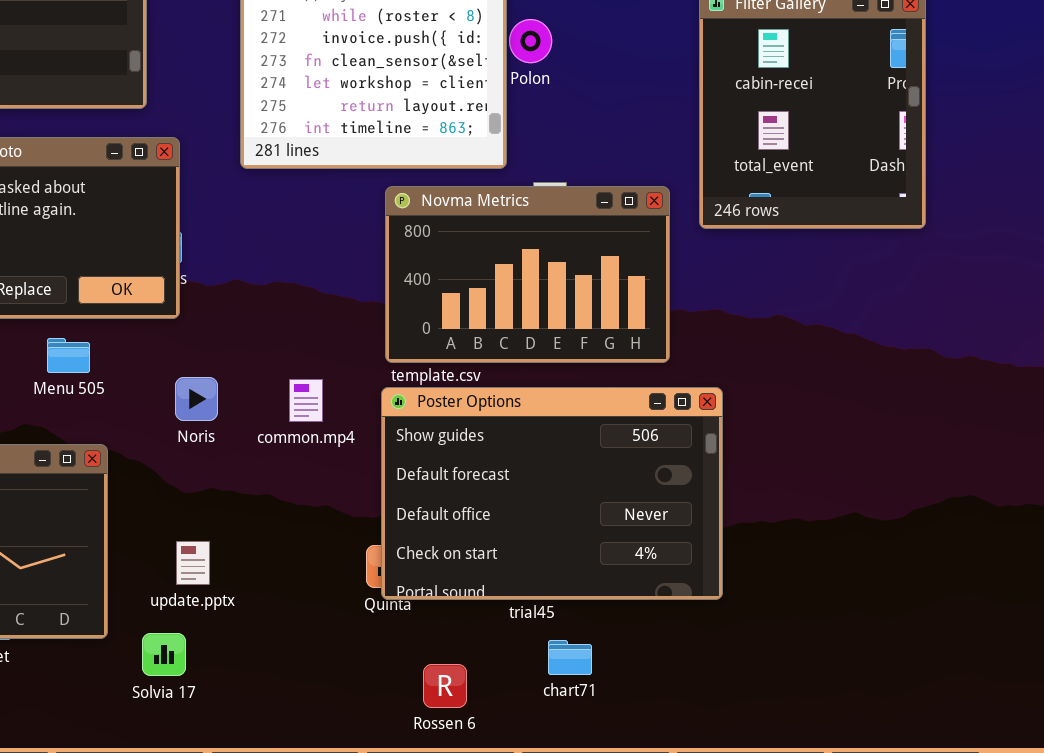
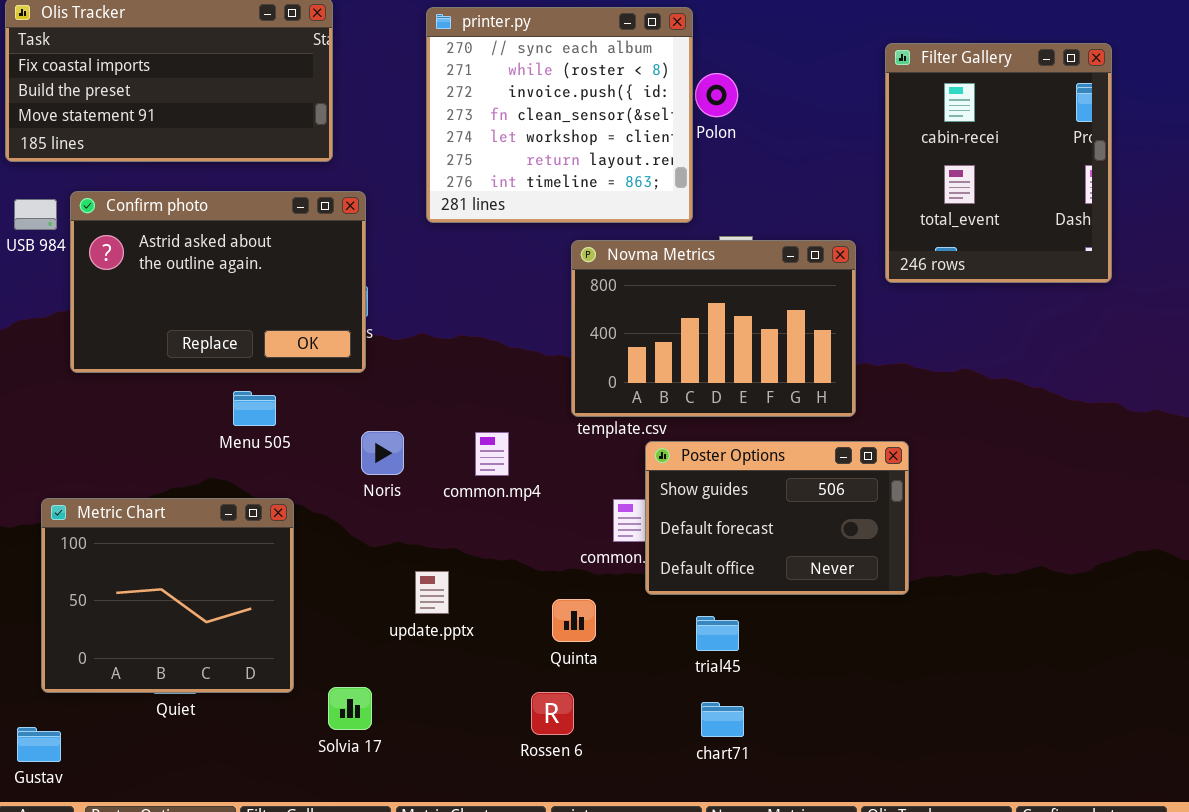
Poster Options: [381,387,723,600] -> [645,441,909,595], resized
update.pptx: [176,541,210,585] -> [415,571,449,614], moved
chart71: [548,640,592,675] -> [701,702,744,737], moved
Rossen 6: [423,664,467,708] -> [531,692,574,735], moved

